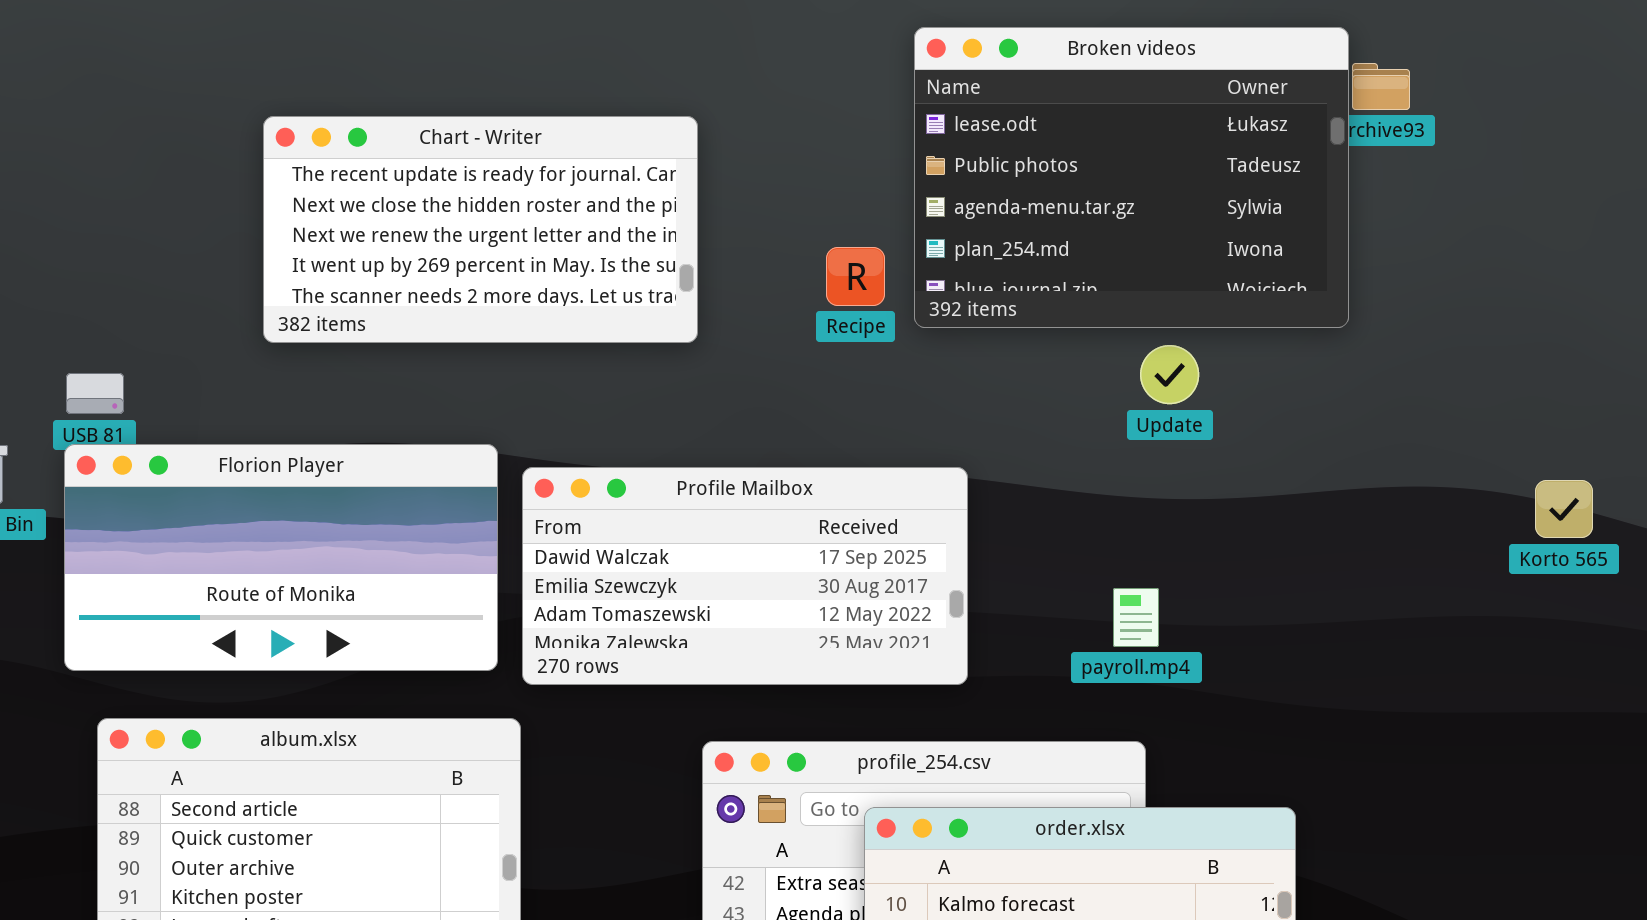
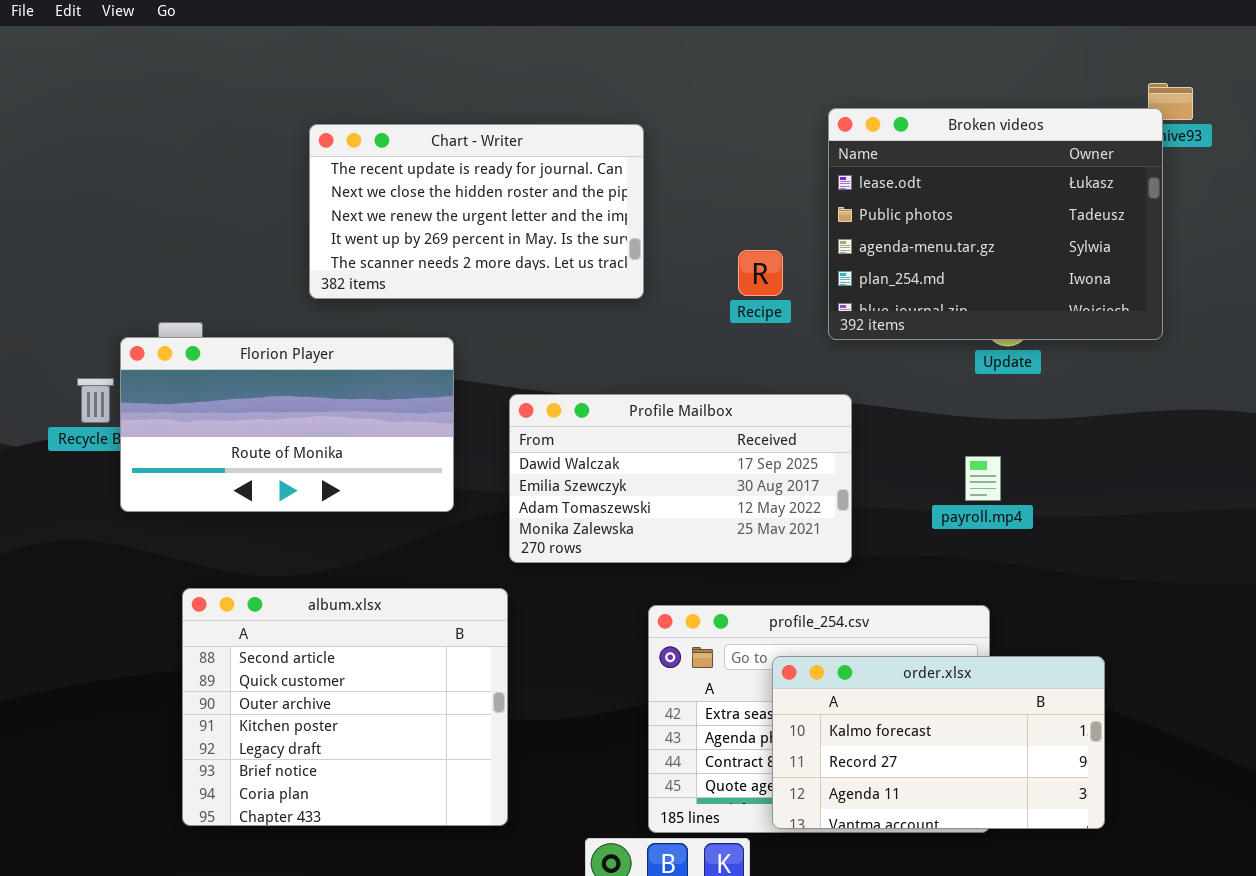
Broken videos: [914,27,1349,328] -> [828,108,1163,340], moved
Recipe: [826,247,885,306] -> [738,250,783,296], moved
Florion Player: [64,444,498,671] -> [120,337,454,512], moved
payroll.mp4: [1113,588,1159,647] -> [965,456,1001,501], moved

